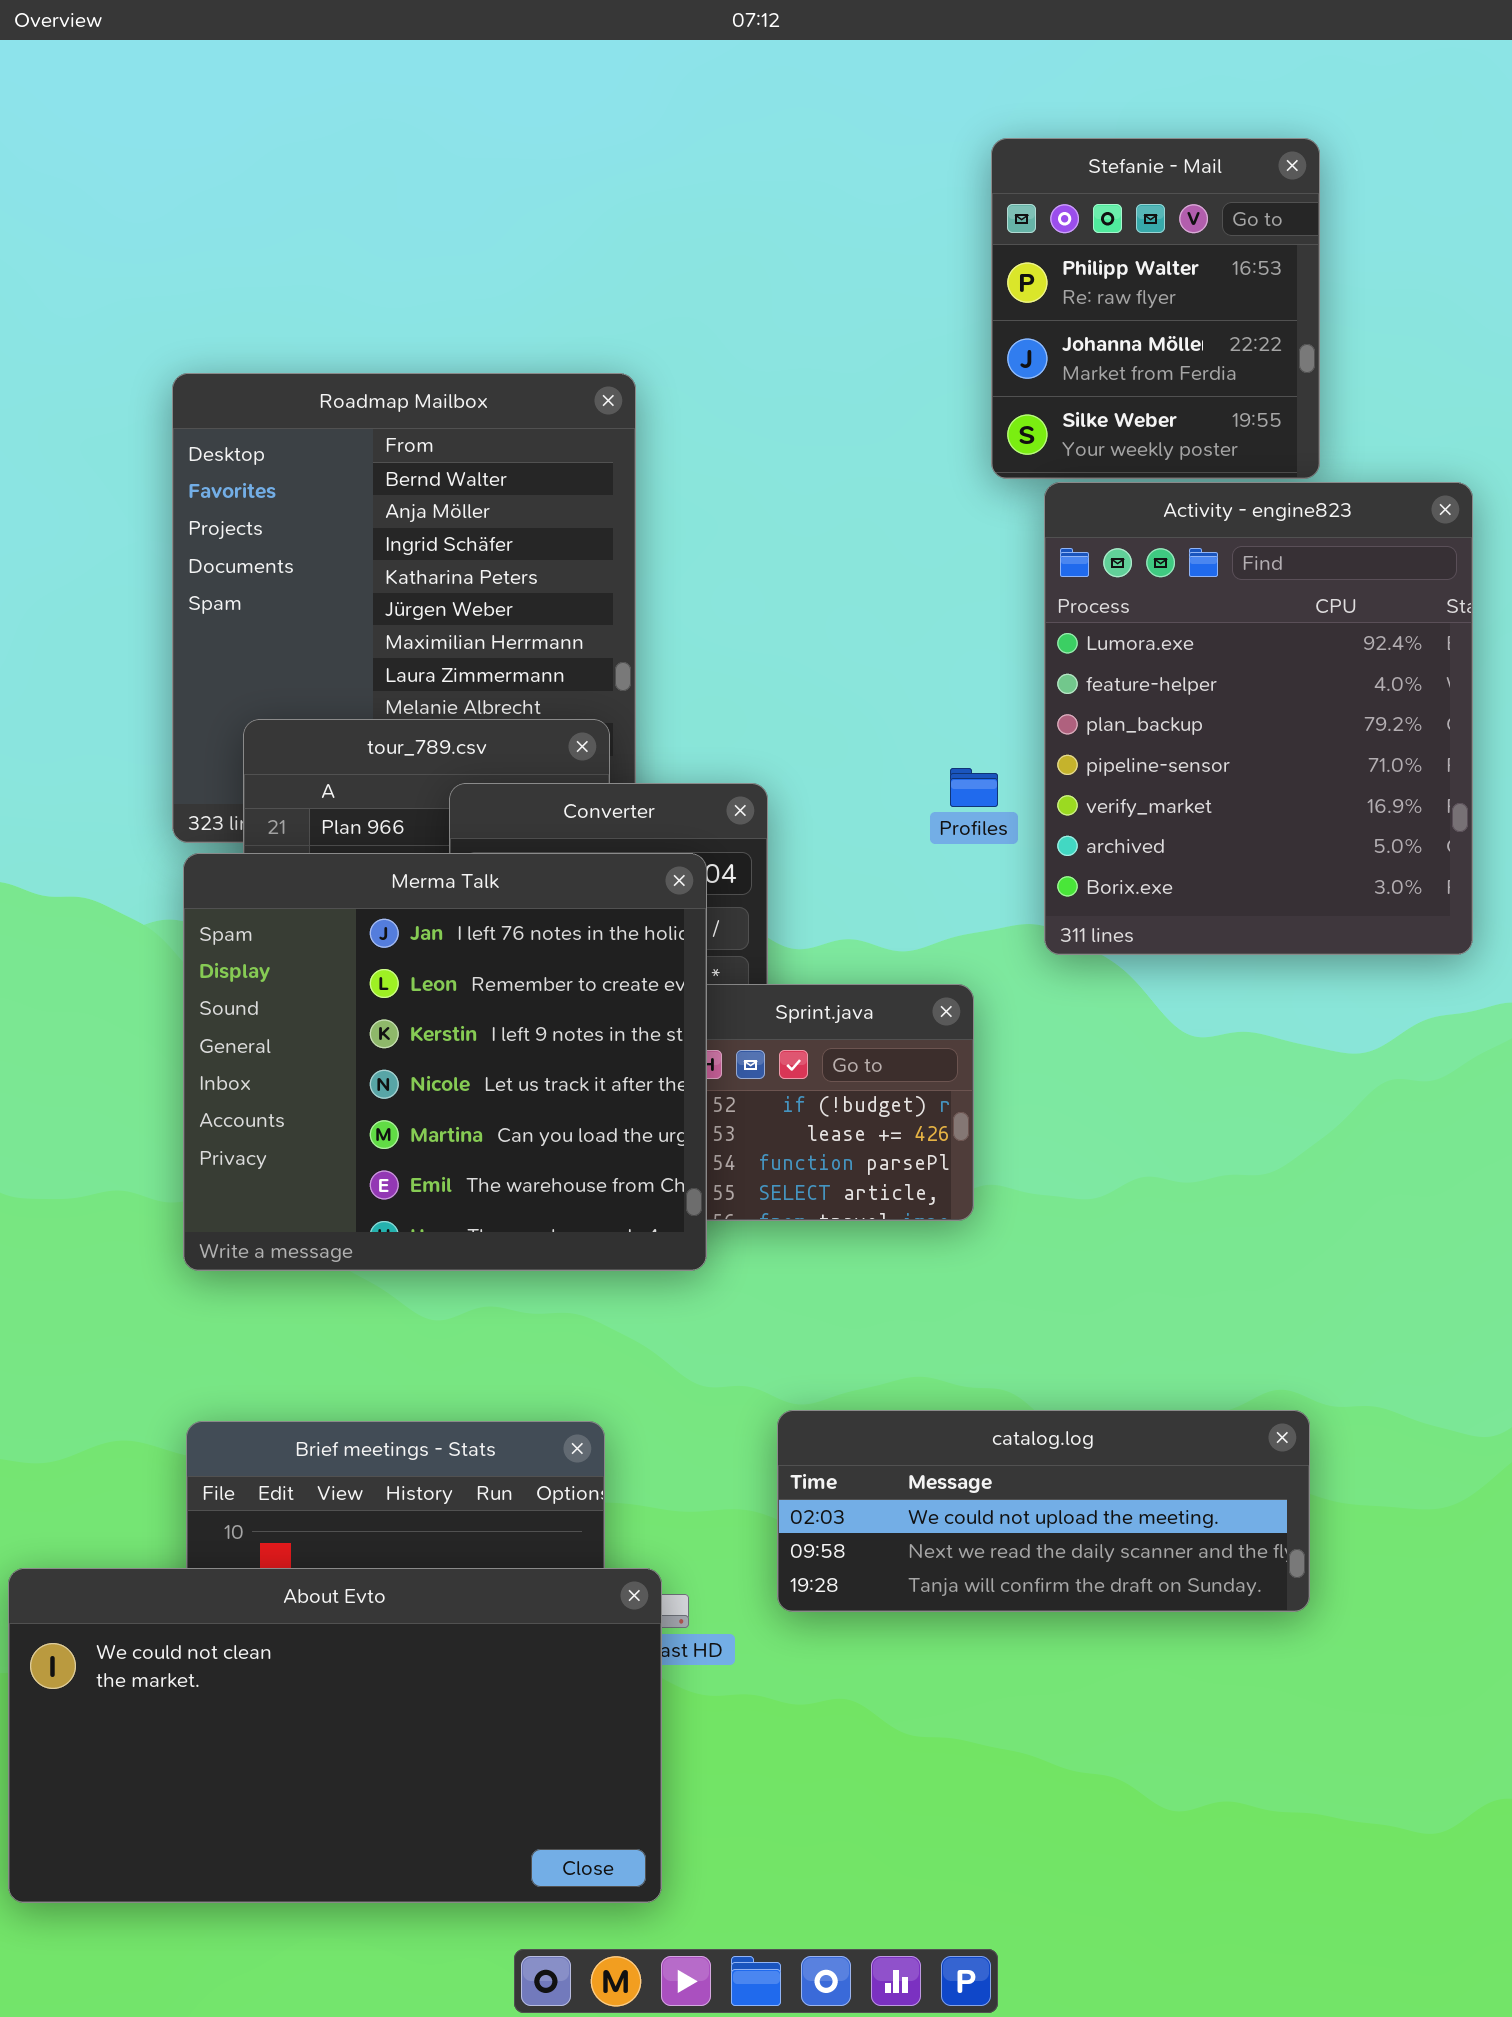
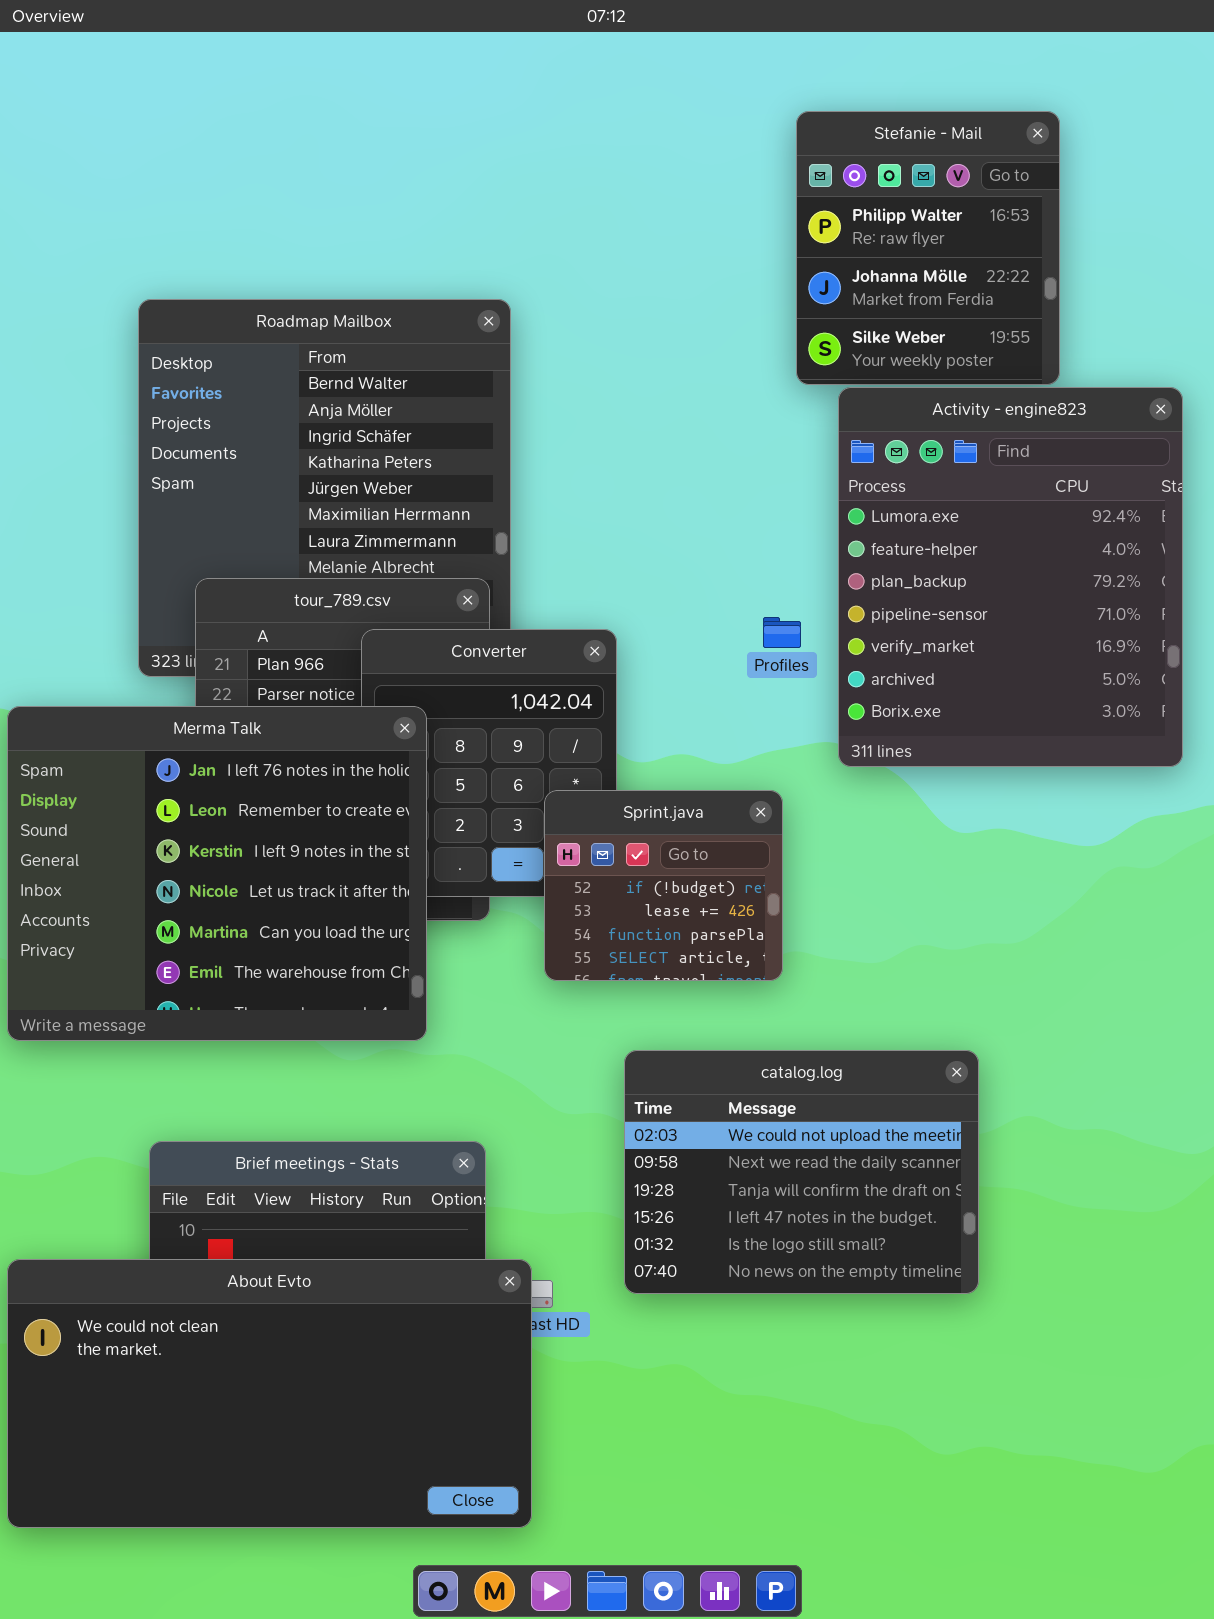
Merma Talk: [183,853,707,1271] -> [7,706,427,1041], moved
catalog.log: [777,1410,1310,1612] -> [624,1050,979,1294], resized

